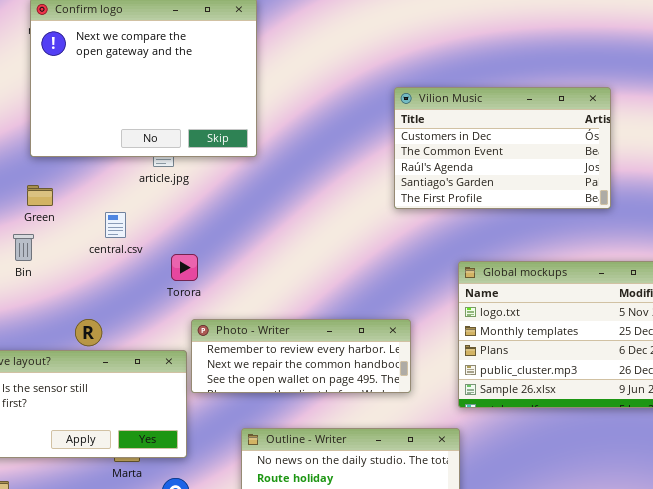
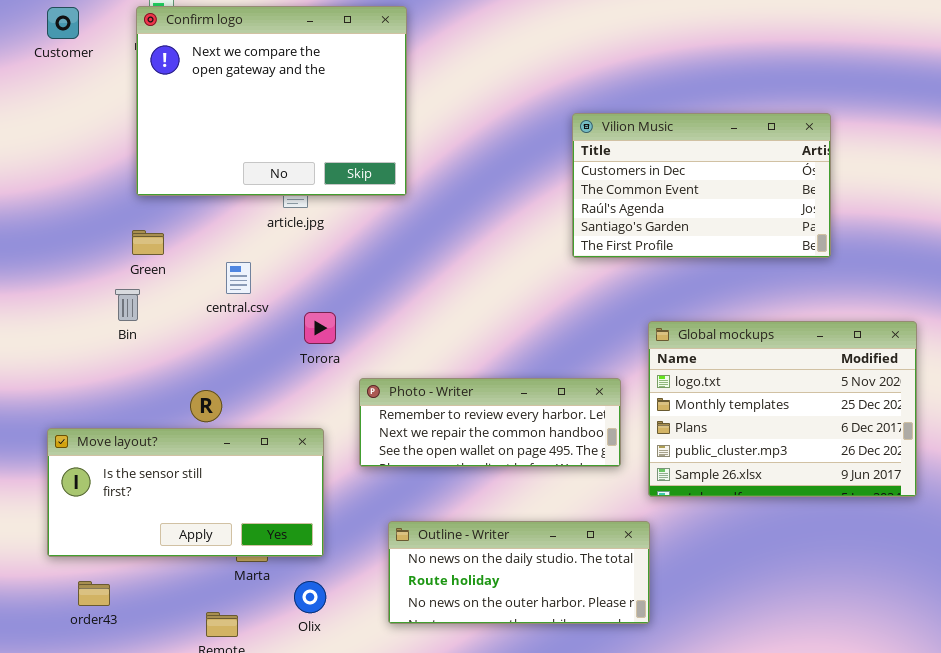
Photo - Writer: [191,319,411,393] -> [359,378,621,467], moved

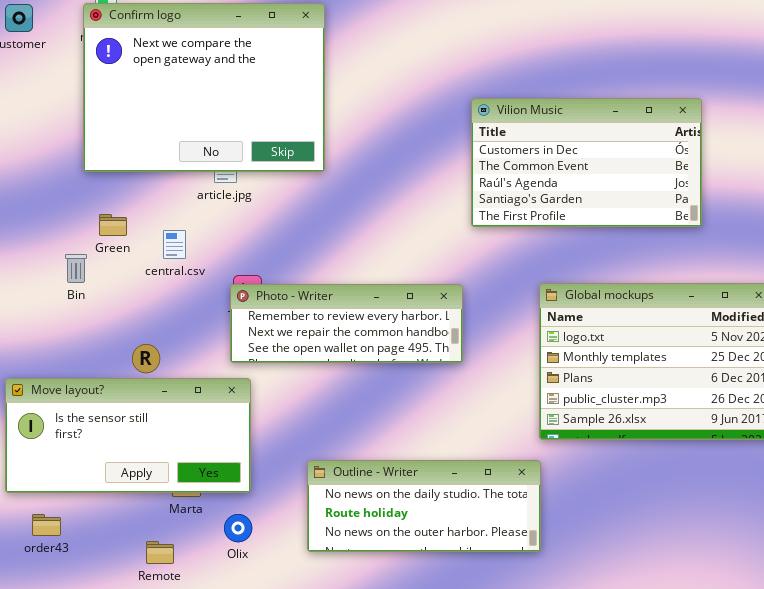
Green: [132,230,164,255] -> [99,214,127,236], moved
Photo - Writer: [359,378,621,467] -> [230,284,463,363], moved

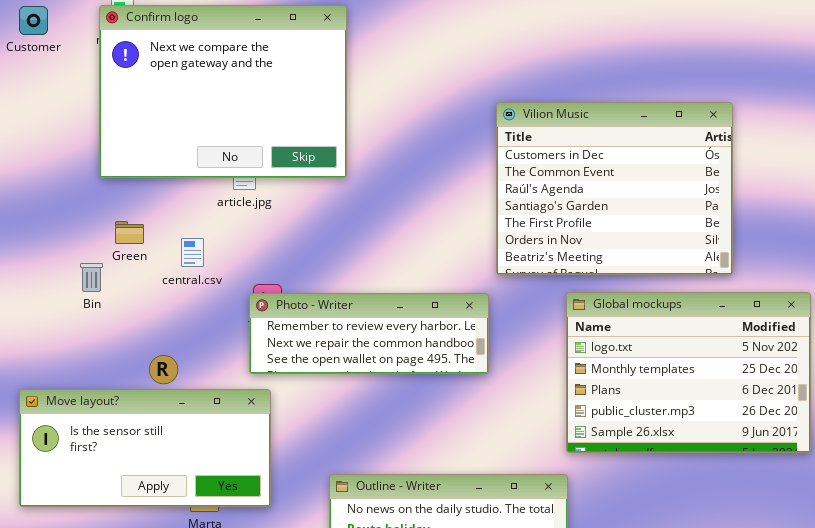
Vilion Music: [471,98,702,227] -> [496,102,733,275], resized

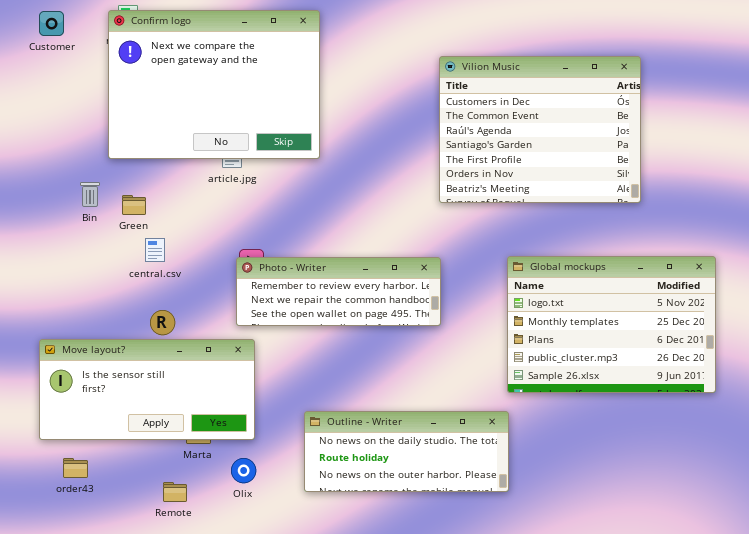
Vilion Music: [496,102,733,275] -> [439,56,641,203], moved
central.csv: [181,238,204,267] -> [145,238,165,262], moved
Bin: [80,263,103,292] -> [80,182,100,207], moved

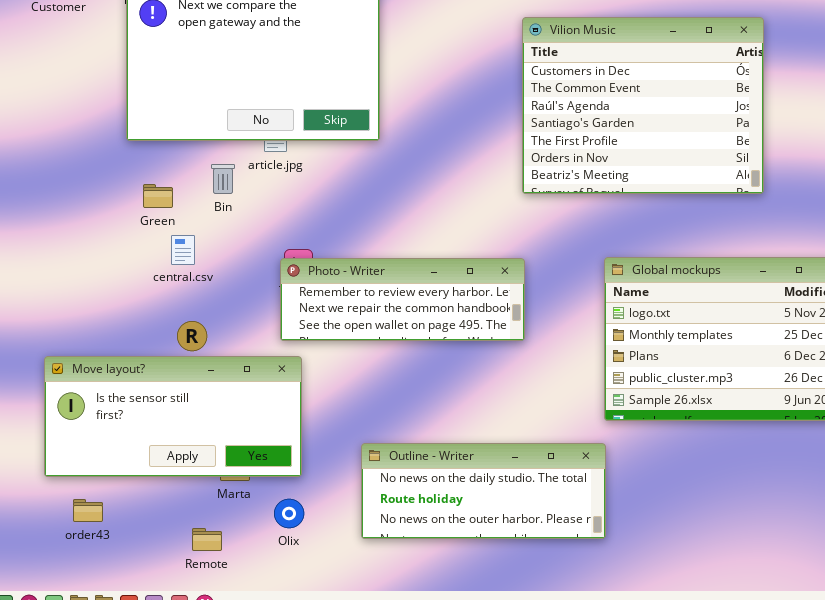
Bin: [80,182,100,207] -> [211,164,235,194], moved

